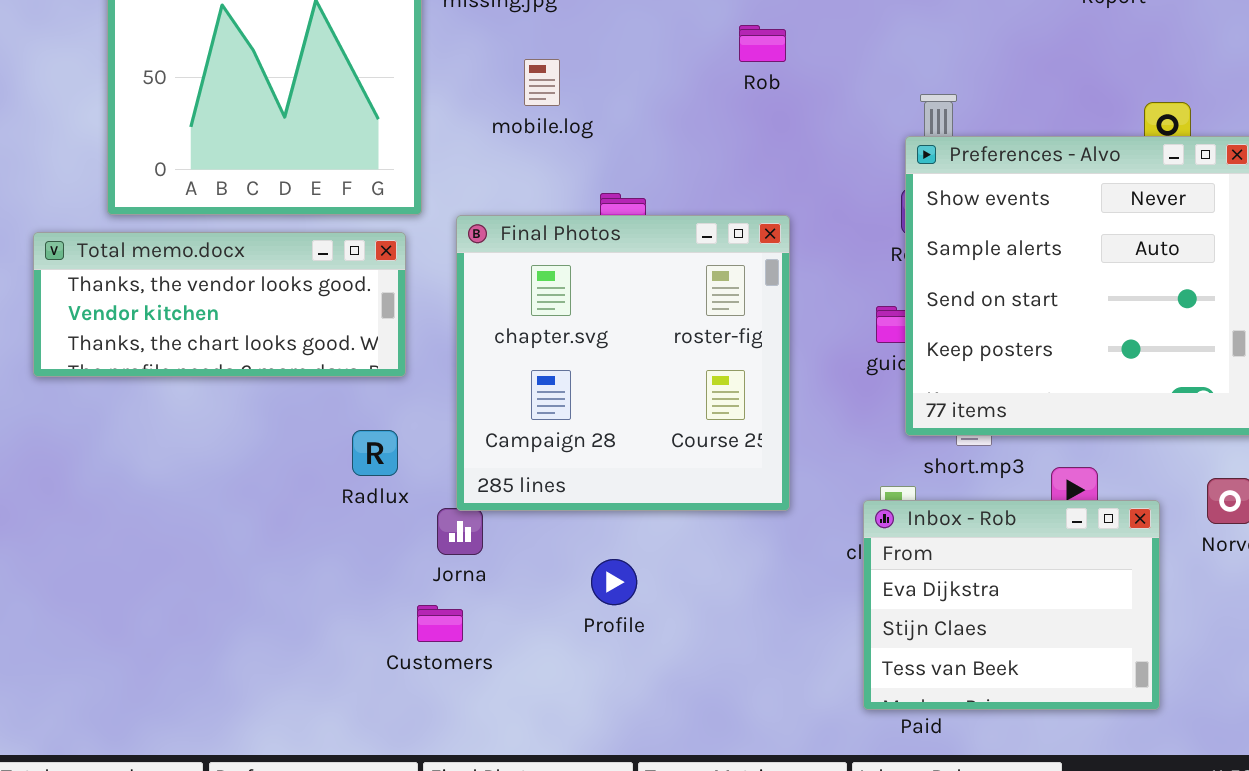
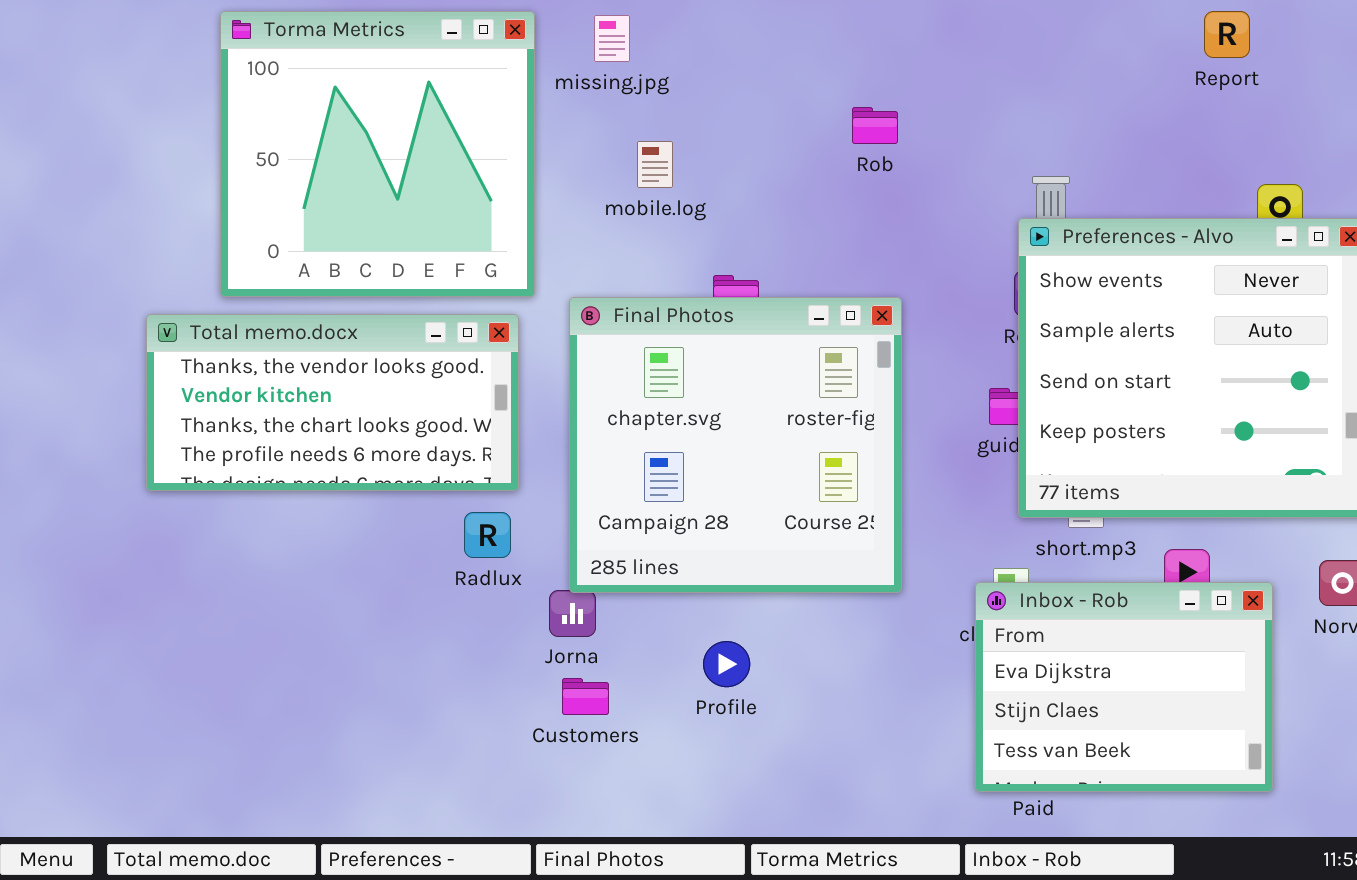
Total memo.docx: [33,232,406,377] -> [146,314,519,491], resized
Customers: [417,605,463,642] -> [562,678,609,715], moved

